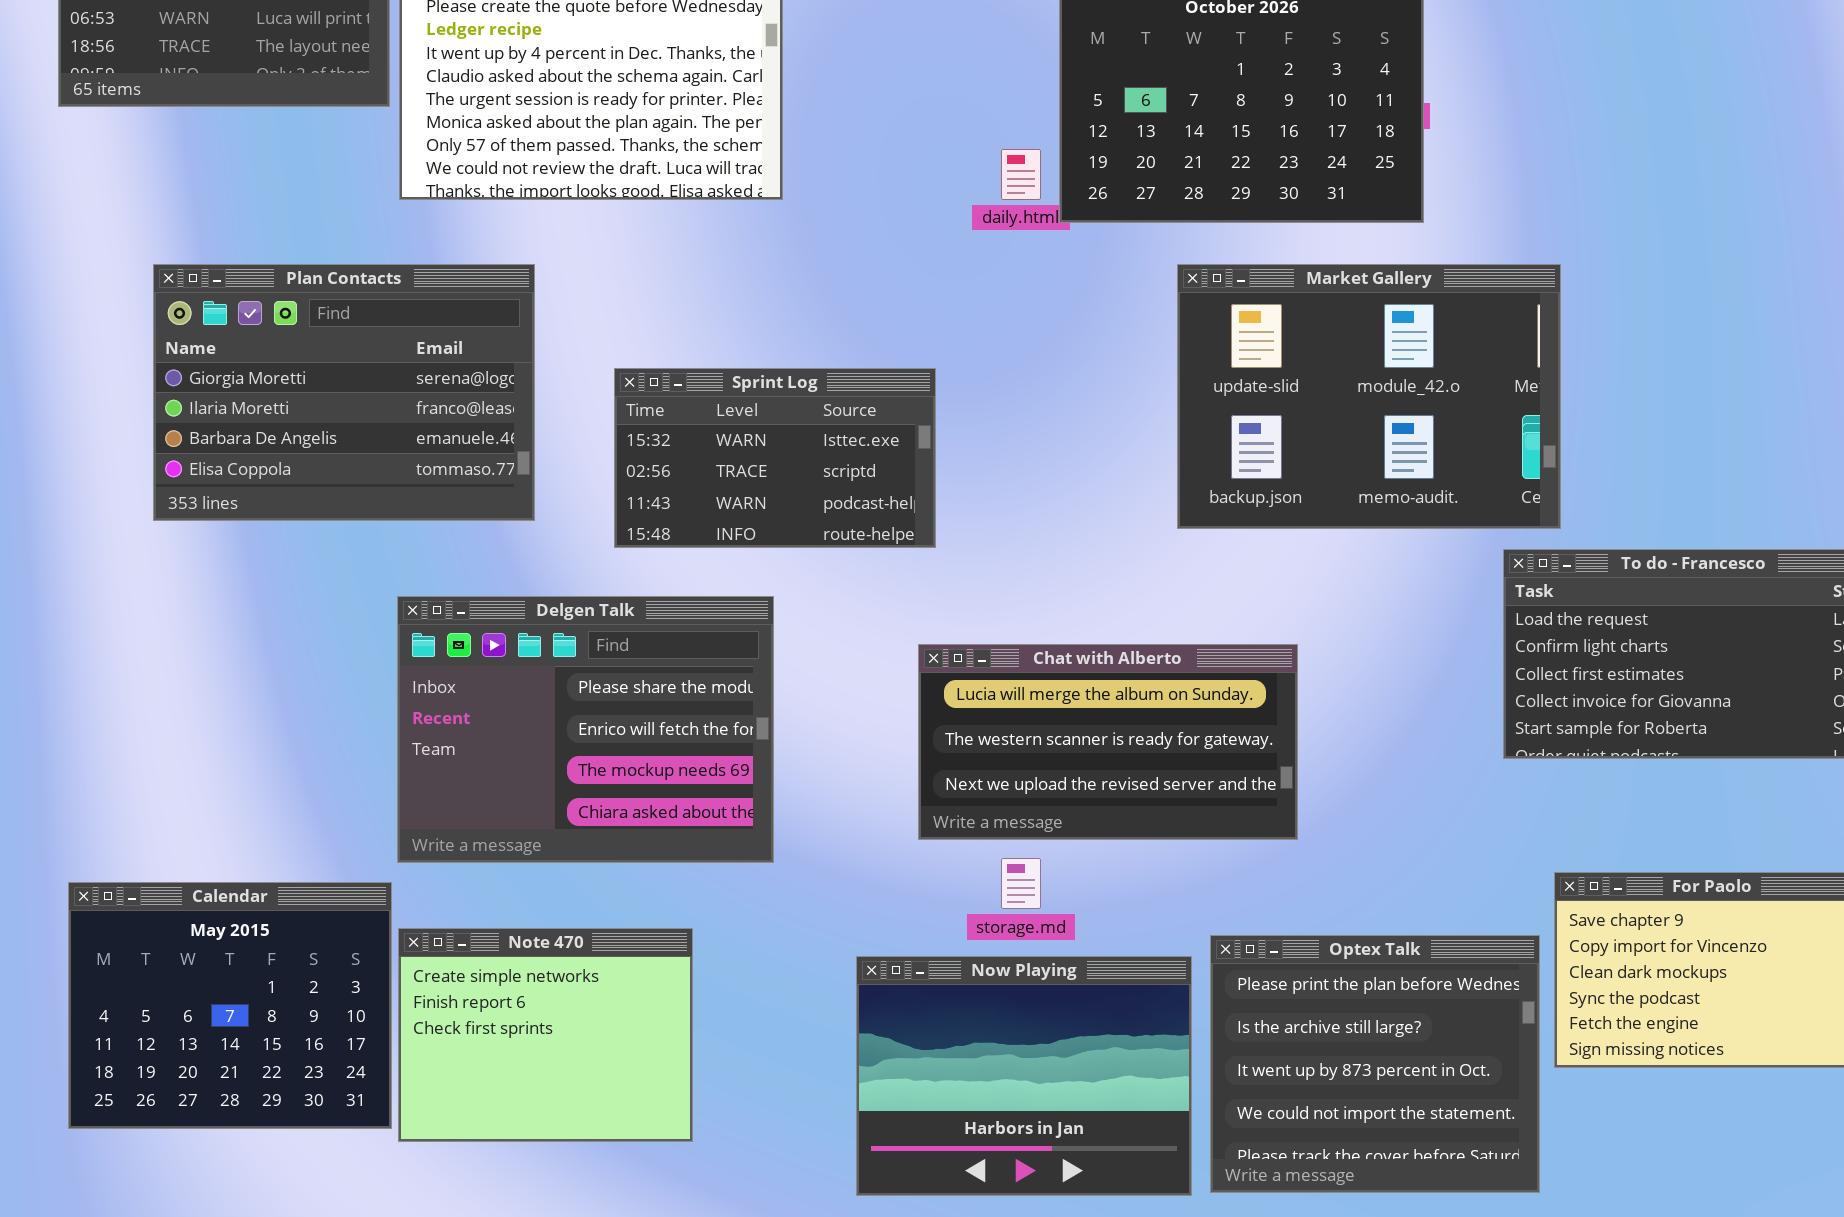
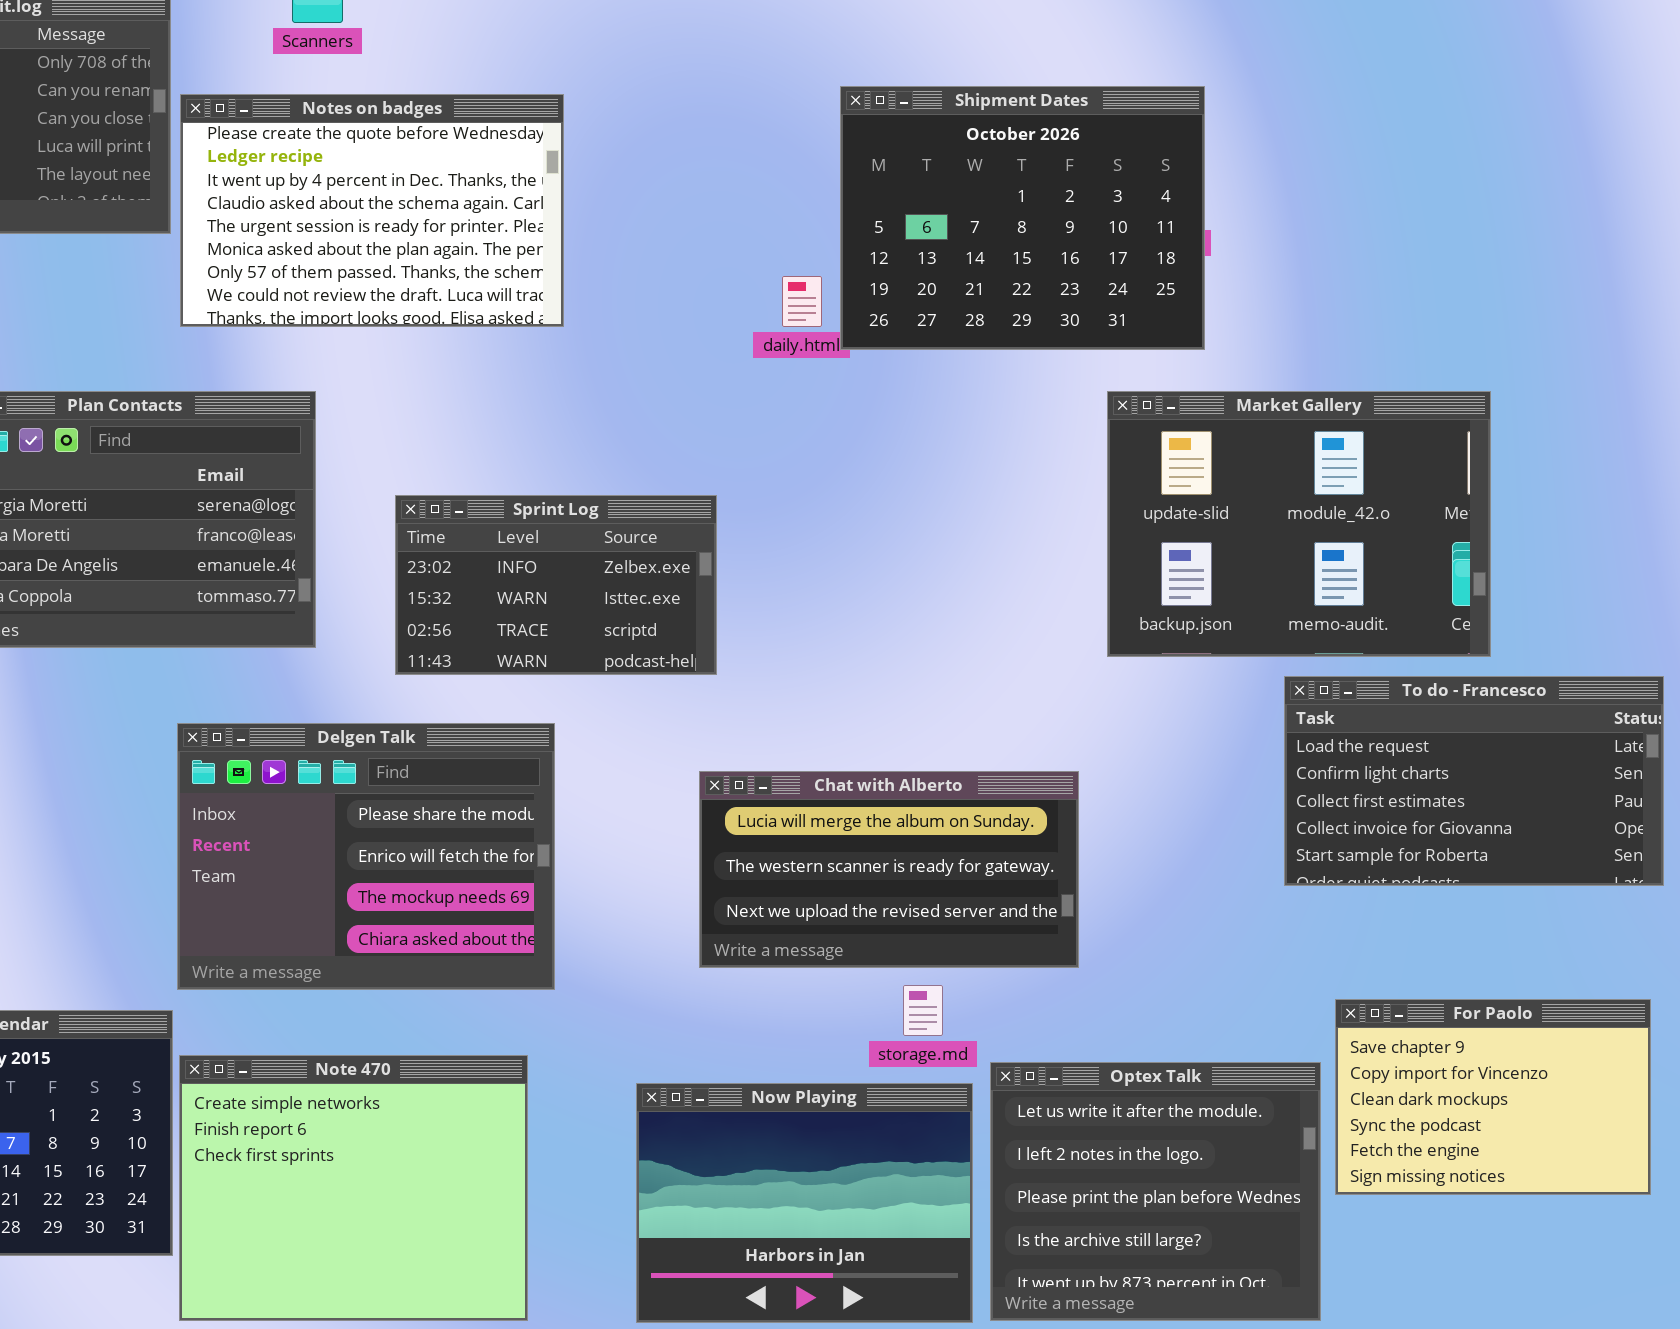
Market Gallery: [1177,264,1561,529] -> [1107,391,1491,657], moved
Sprint Log: [614,368,936,548] -> [395,495,717,675], scrolled up 1 row
storage.md: [1001,858,1041,909] -> [903,985,943,1036], moved
Note 470: [398,928,693,1142] -> [179,1055,528,1321], resized
Optex Talk: [1210,935,1540,1193] -> [990,1062,1321,1321], scrolled up 2 rows

